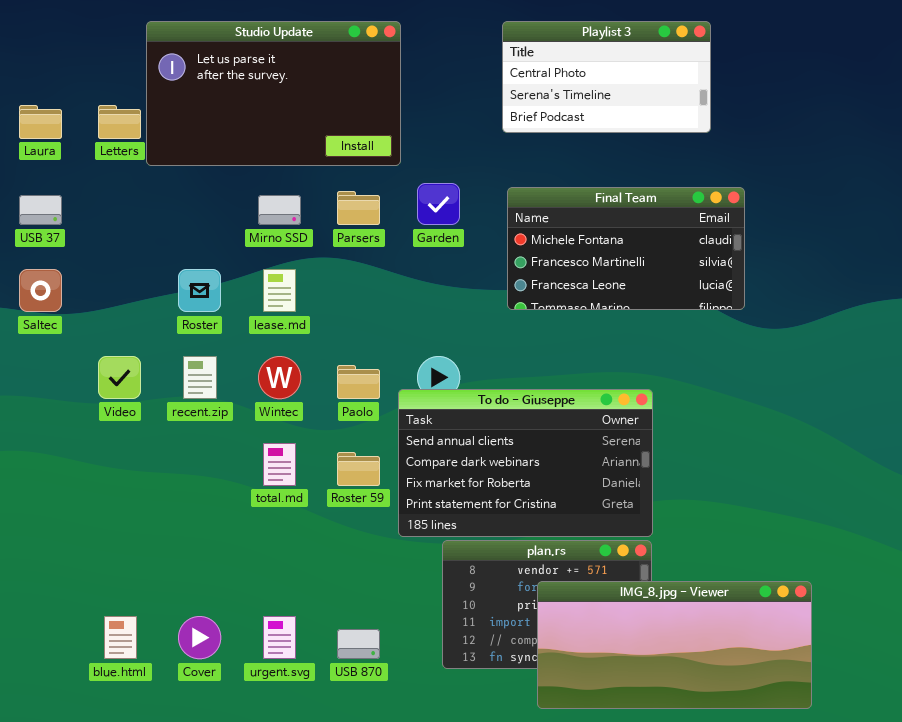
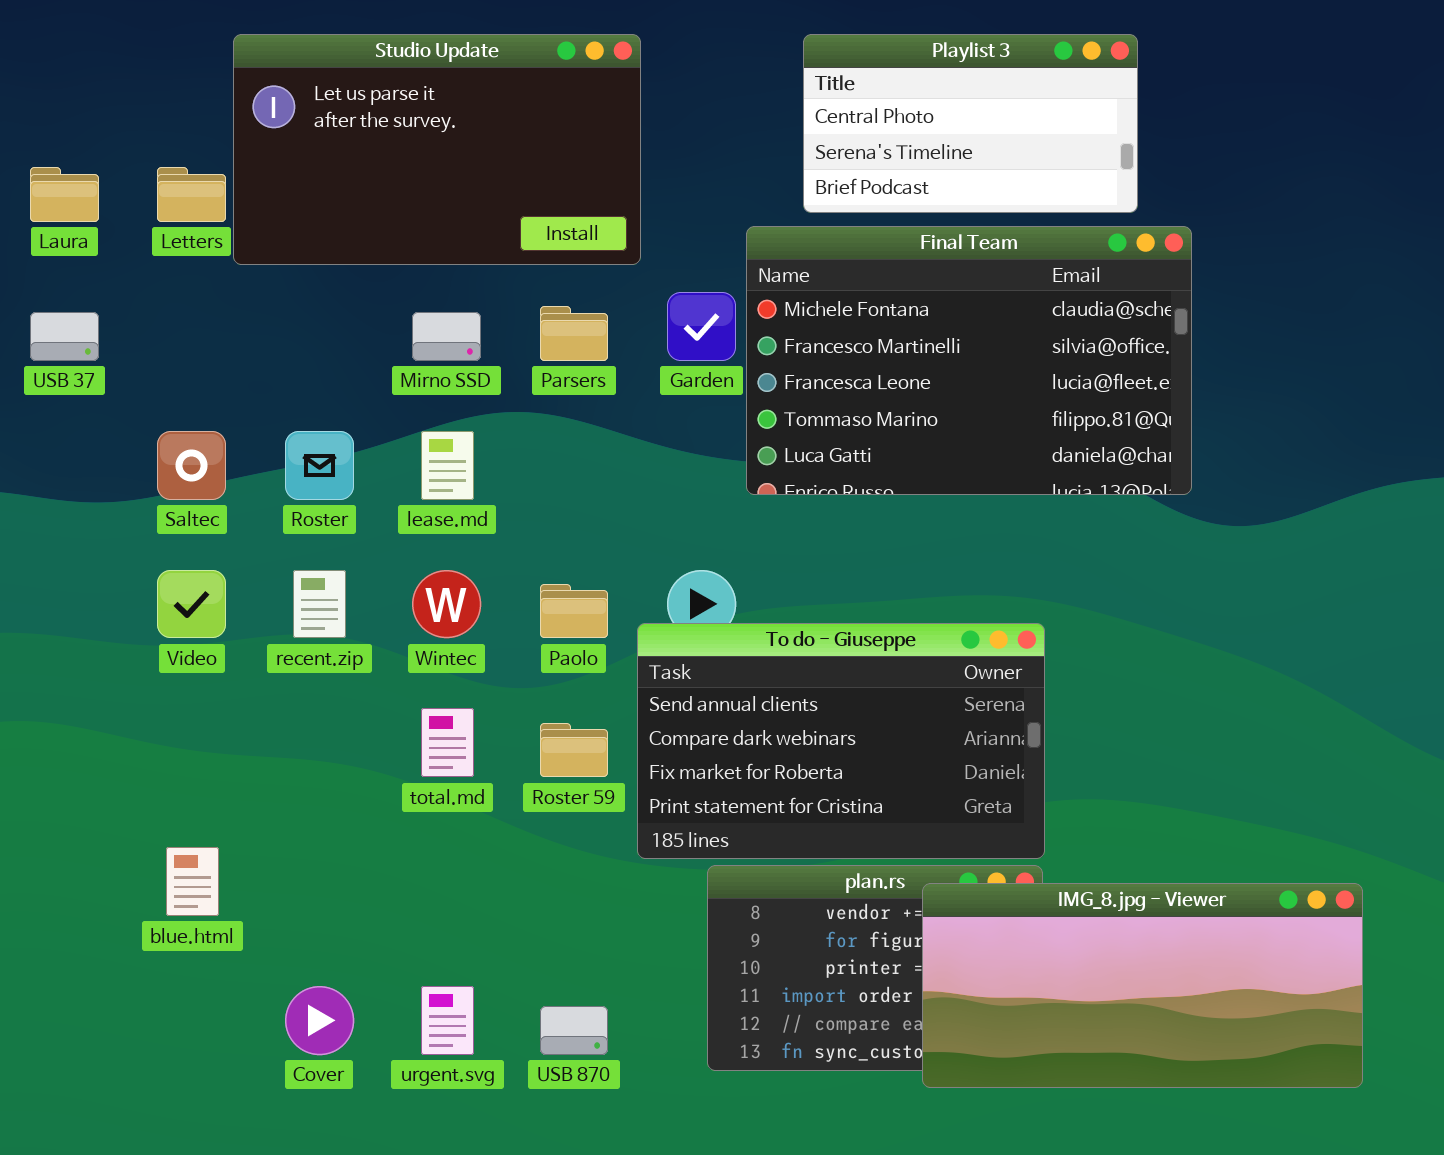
Final Team: [507,187,745,310] -> [746,226,1192,495], resized
Saltec: [19,269,62,312] -> [157,431,226,500], moved
IMG_8.jpg - Viewer: [537,581,812,709] -> [922,883,1363,1088], moved
blue.html: [104,616,137,659] -> [166,847,219,916], moved

